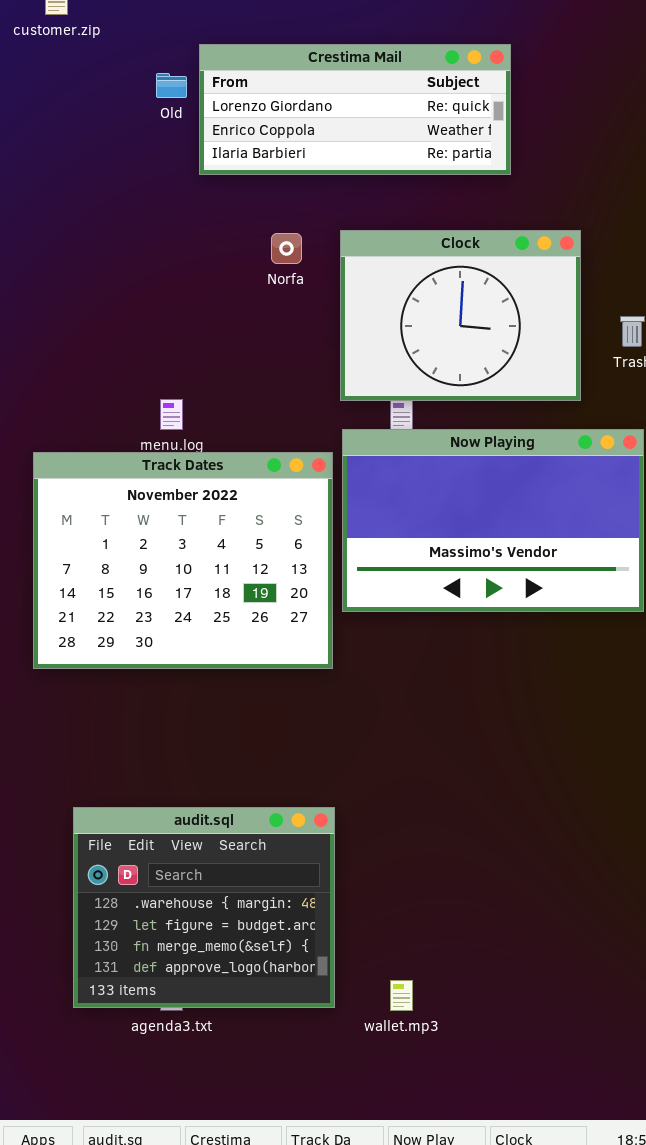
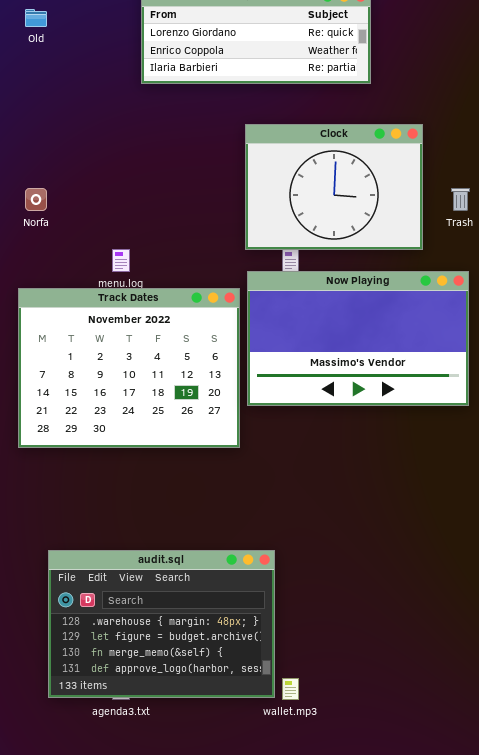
Old: [156,73,187,98] -> [25,9,47,27], moved
Norfa: [271,233,302,264] -> [25,188,47,211], moved
audit.sql: [73,807,335,1008] -> [48,550,275,698], resized

